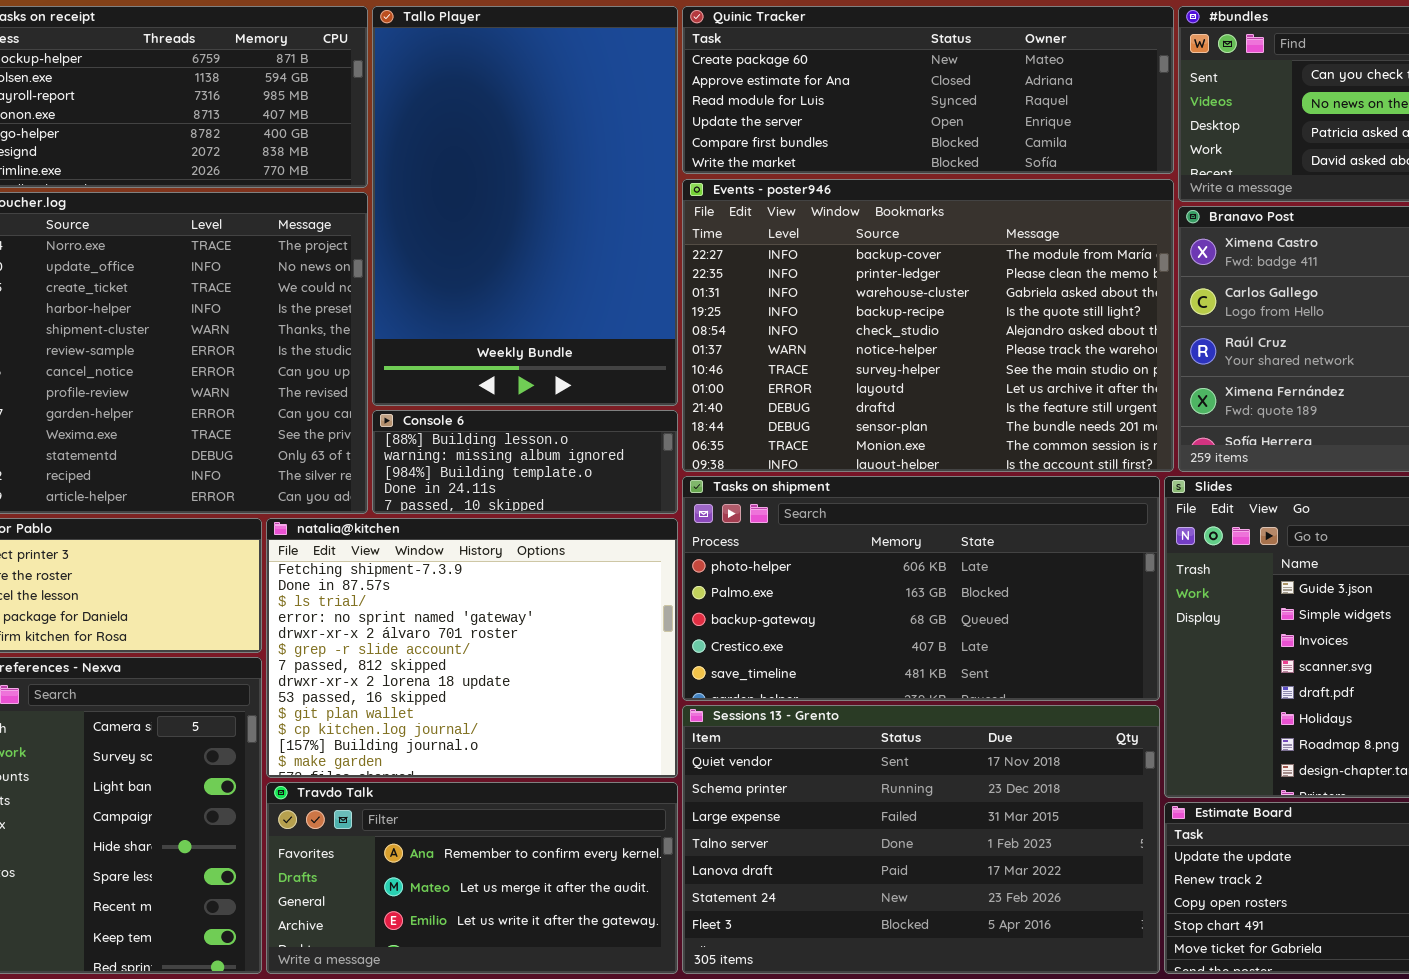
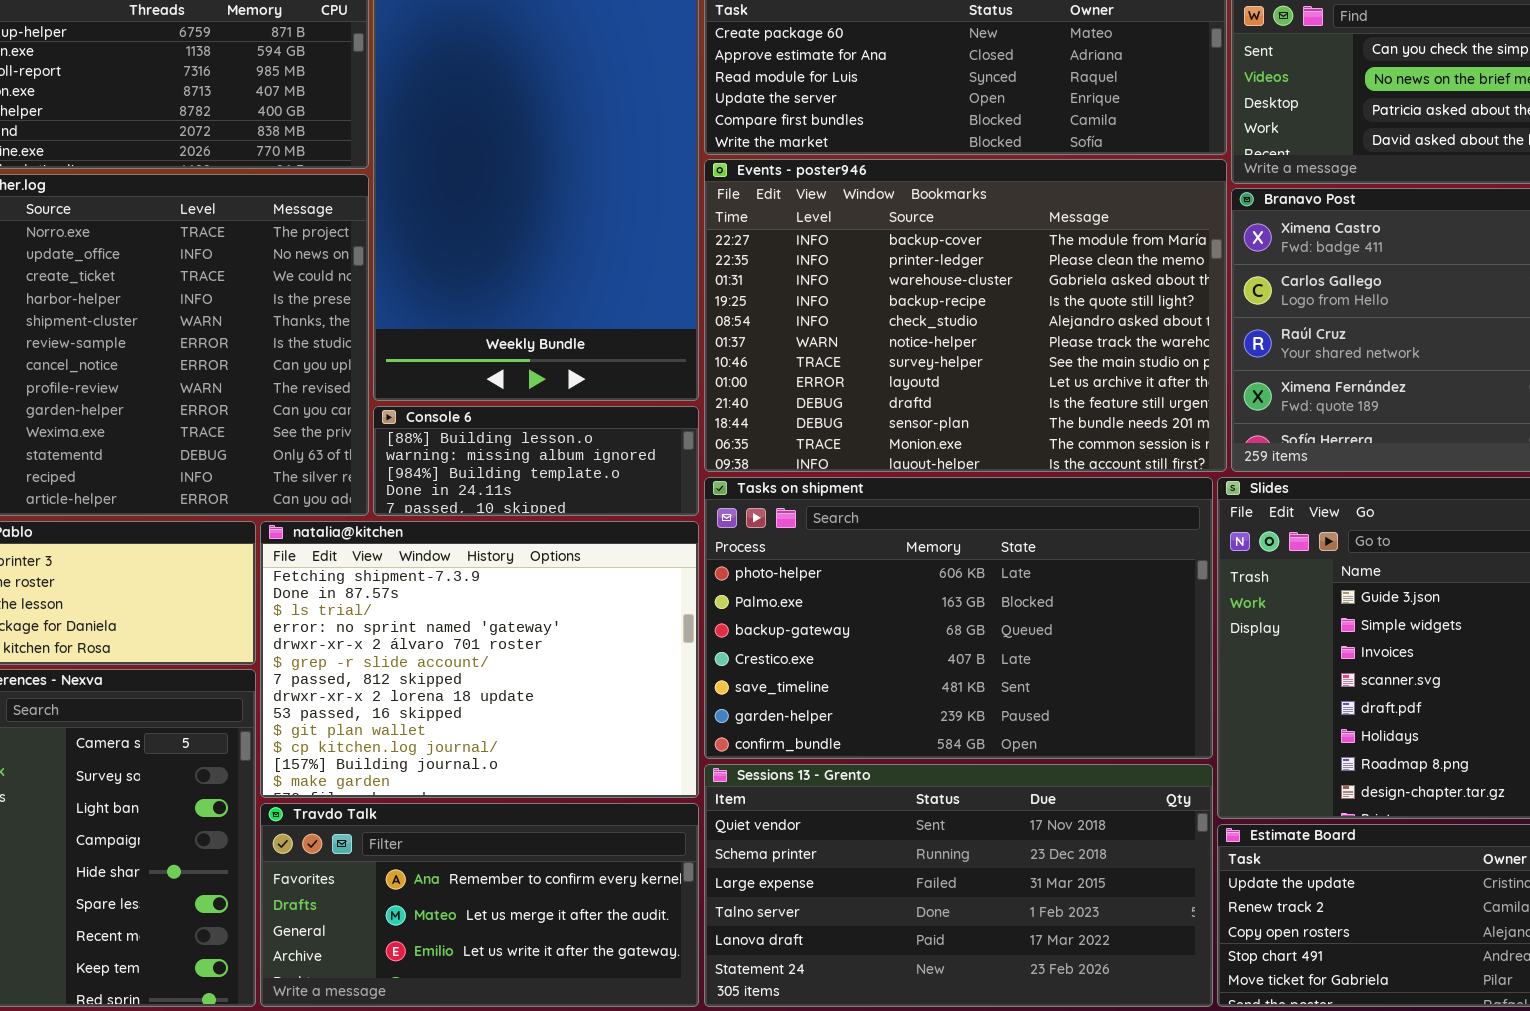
Tasks on shipment: [682,476,1160,701] -> [704,477,1213,759], resized
Sessions 13 - Grento: [682,705,1160,974] -> [704,764,1213,1007], resized

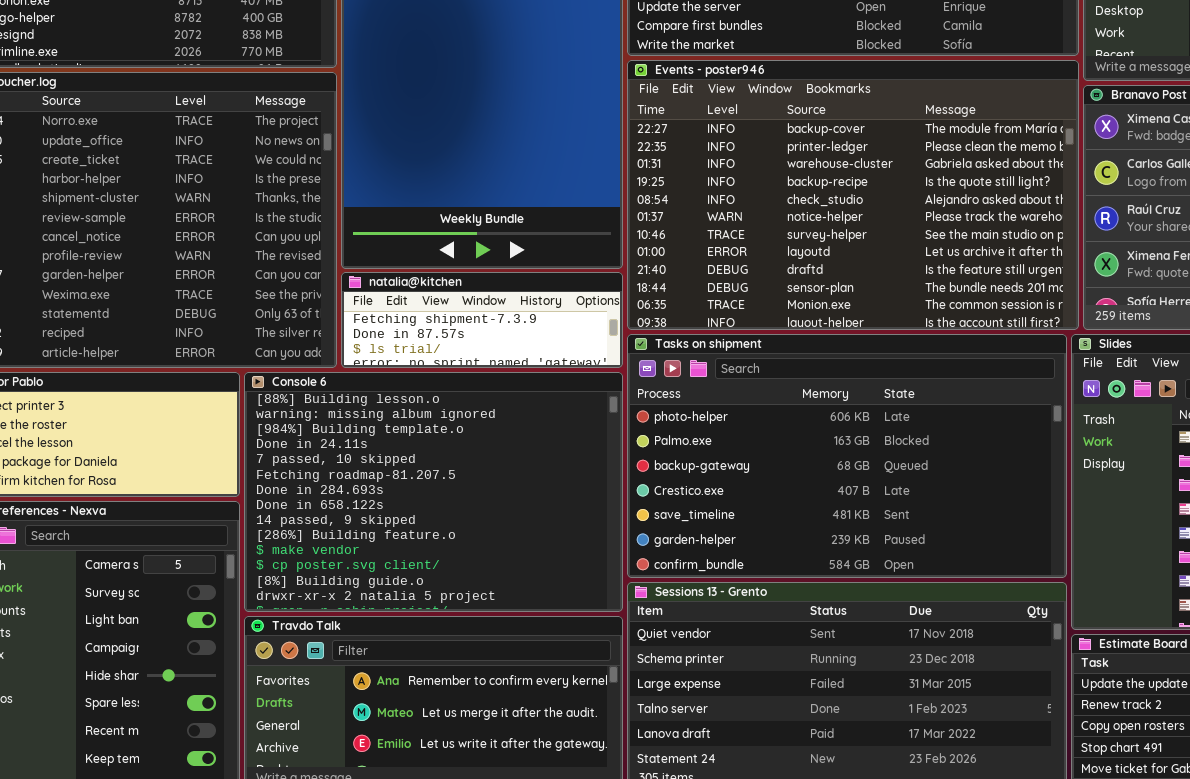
Console 6: [373,406,699,516] -> [244,372,623,612], moved, resized
natalia@kitchen: [260,521,699,798] -> [341,272,623,368], moved, resized

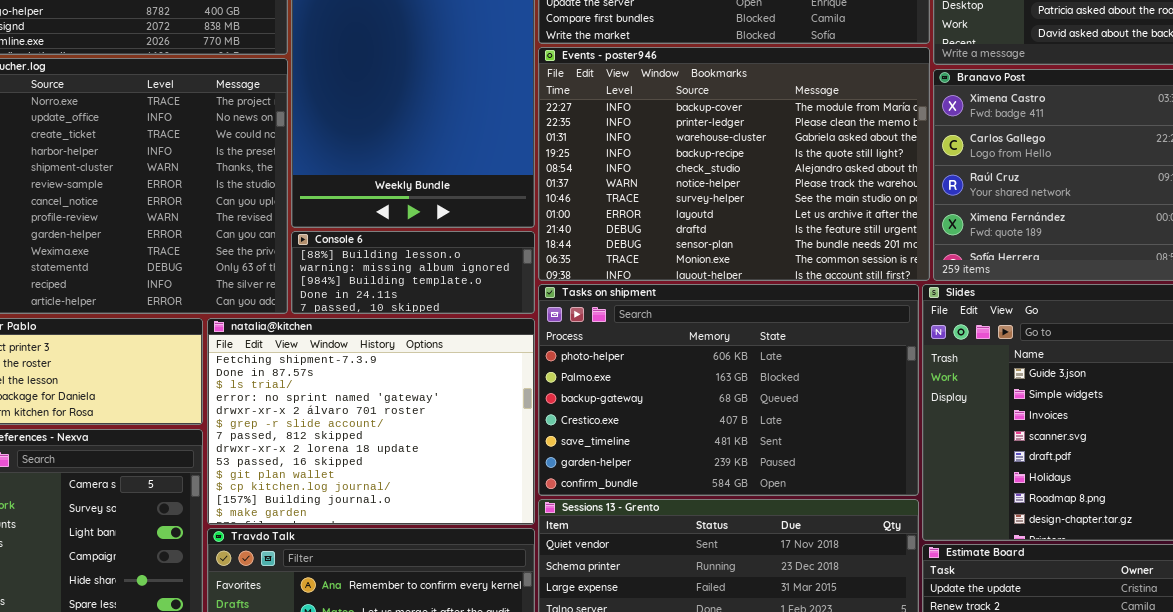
natalia@kitchen: [341,272,623,368] -> [207,318,535,525], moved, resized
Console 6: [244,372,623,612] -> [291,231,535,314], moved, resized

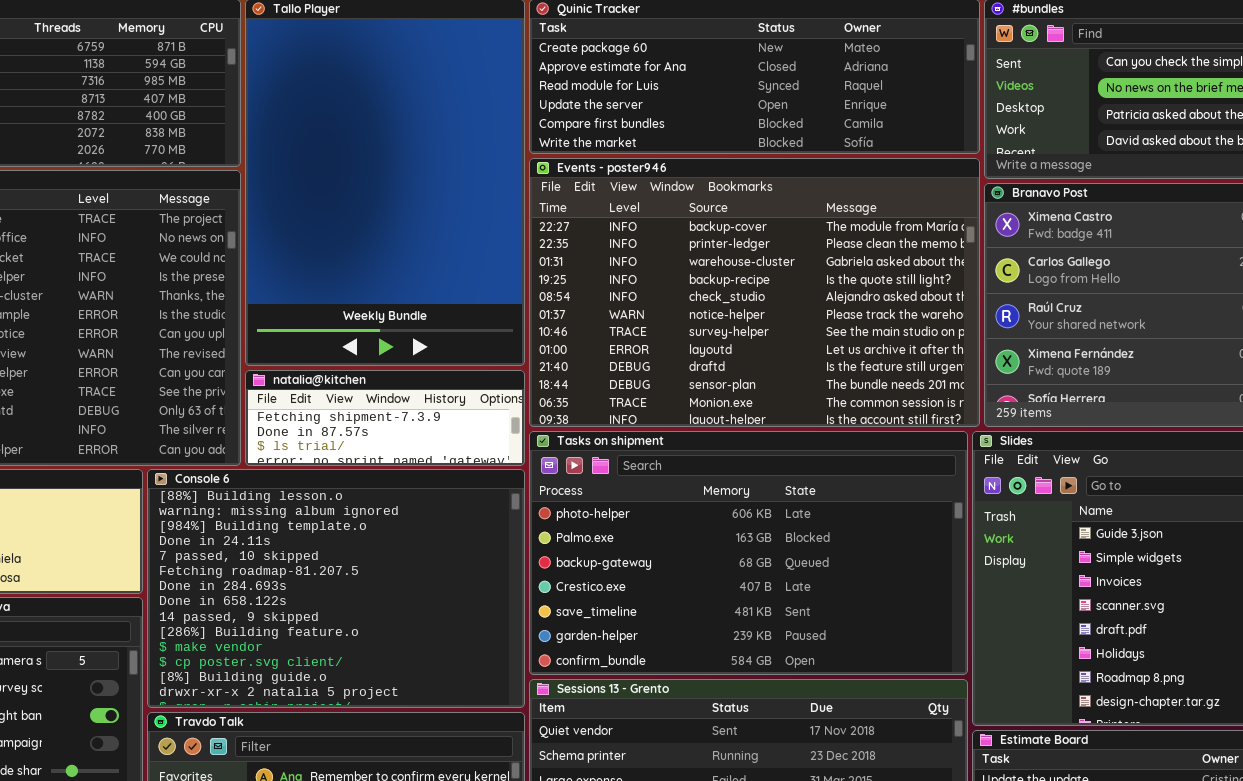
Console 6: [291,231,535,314] -> [147,469,525,708], moved, resized
natalia@kitchen: [207,318,535,525] -> [245,370,525,466], moved, resized

